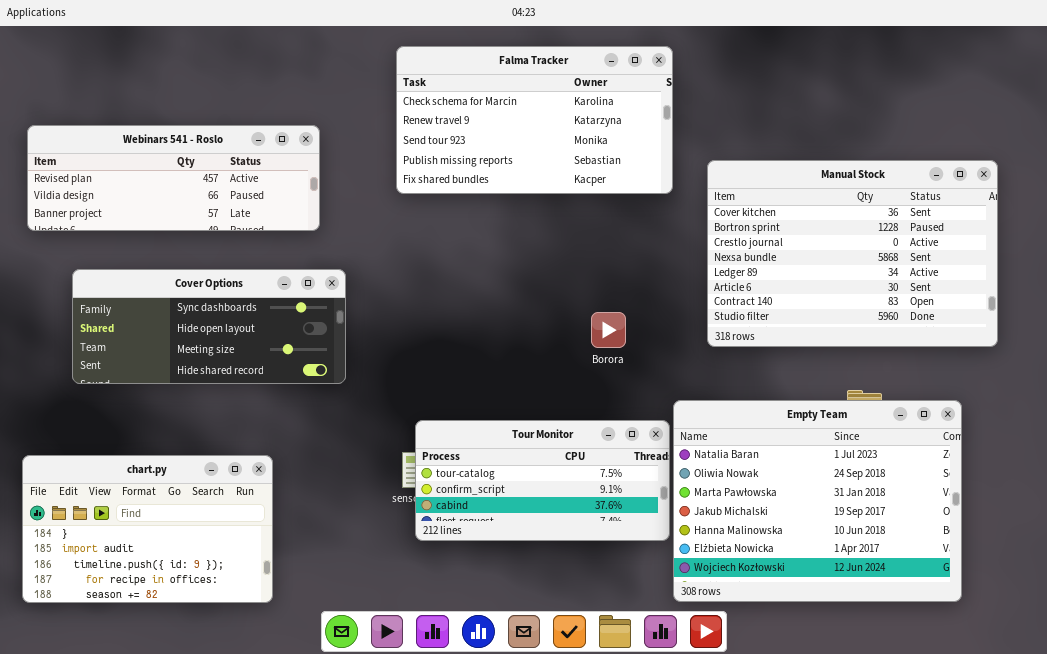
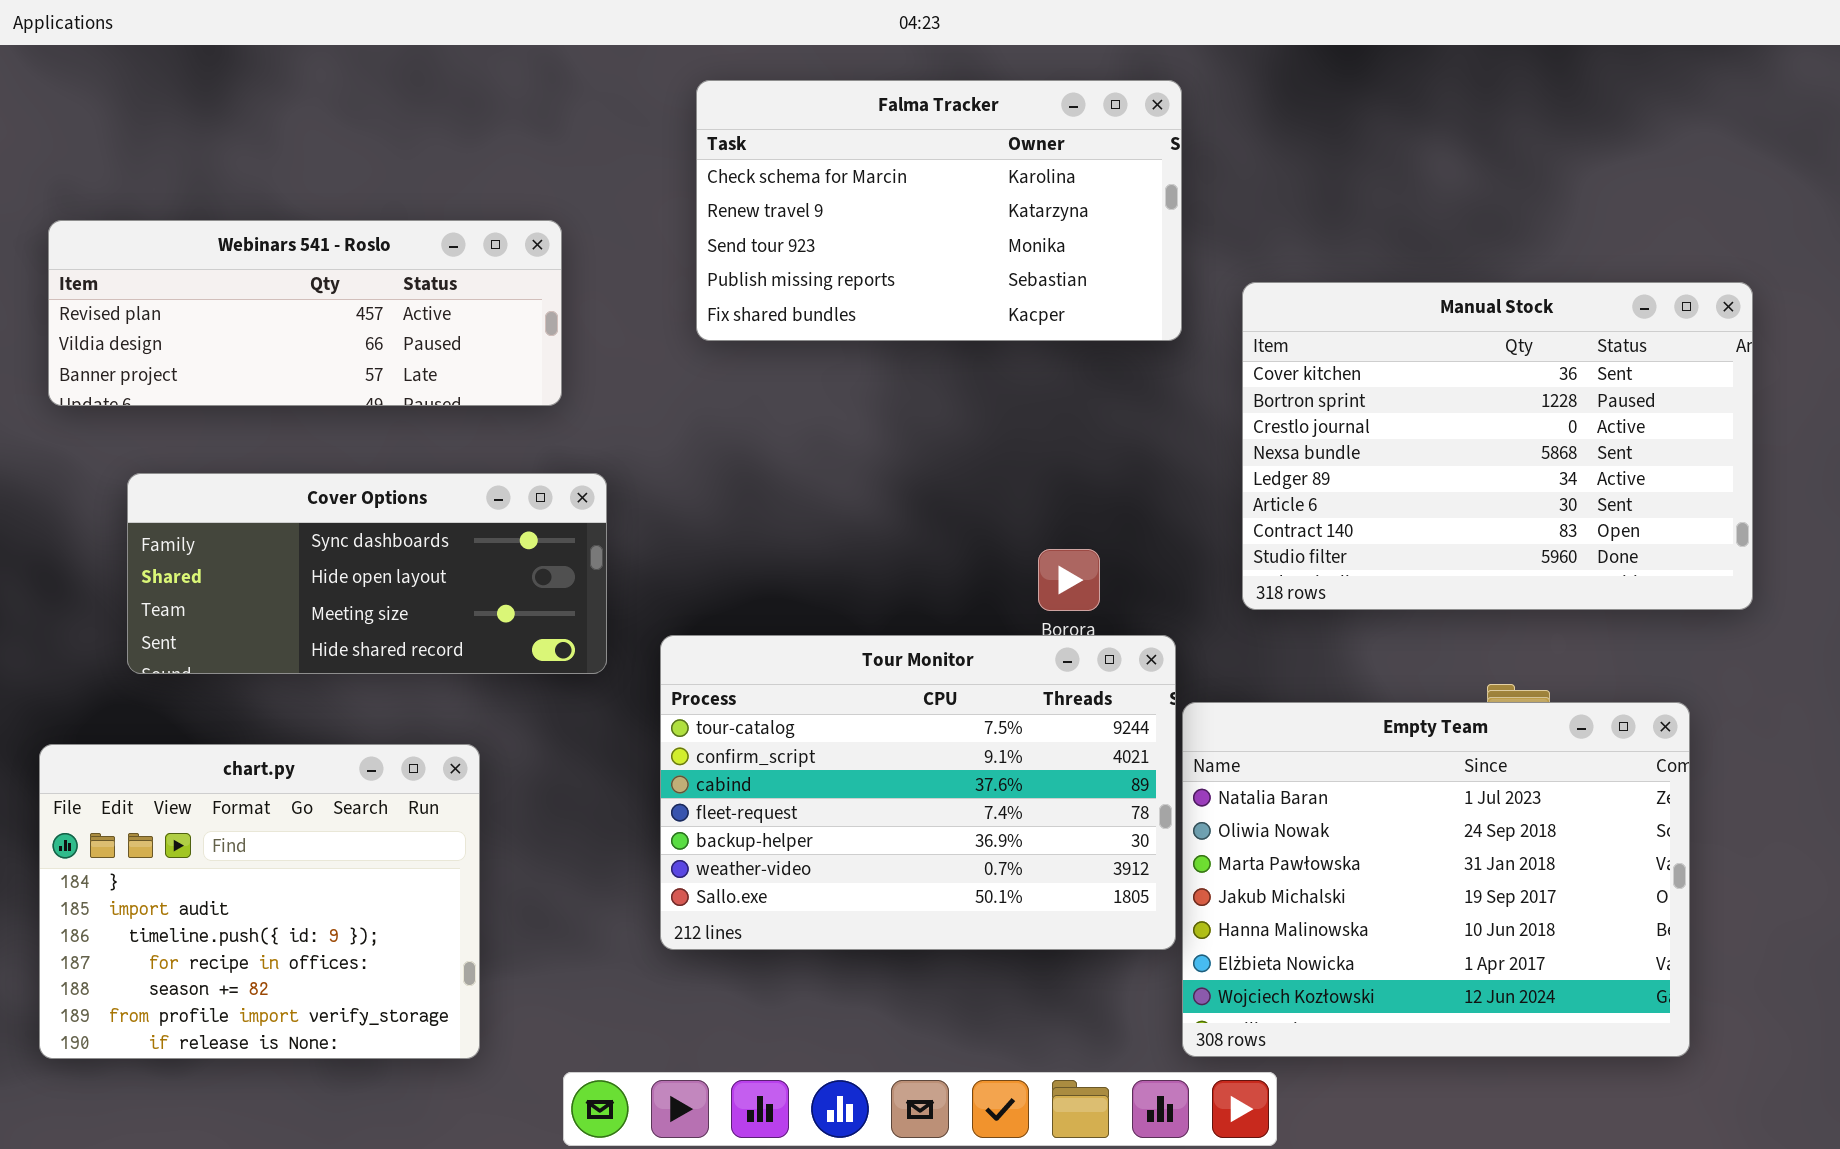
Tour Monitor: [415,420,670,541] -> [660,635,1176,950], resized
chart.py: [22,455,273,603] -> [39,744,480,1059], resized

